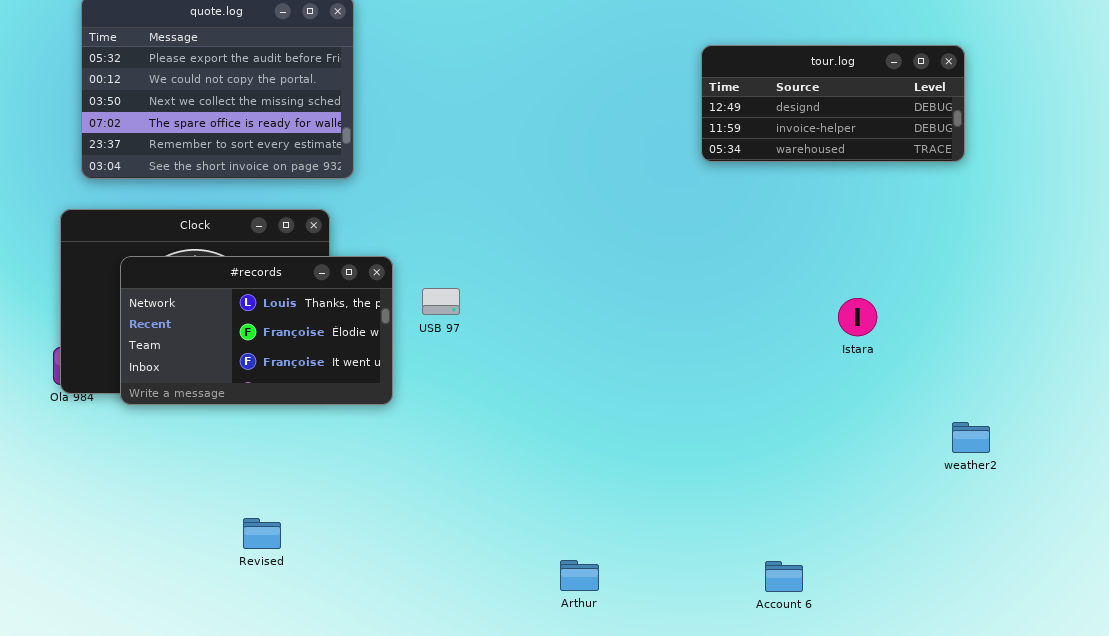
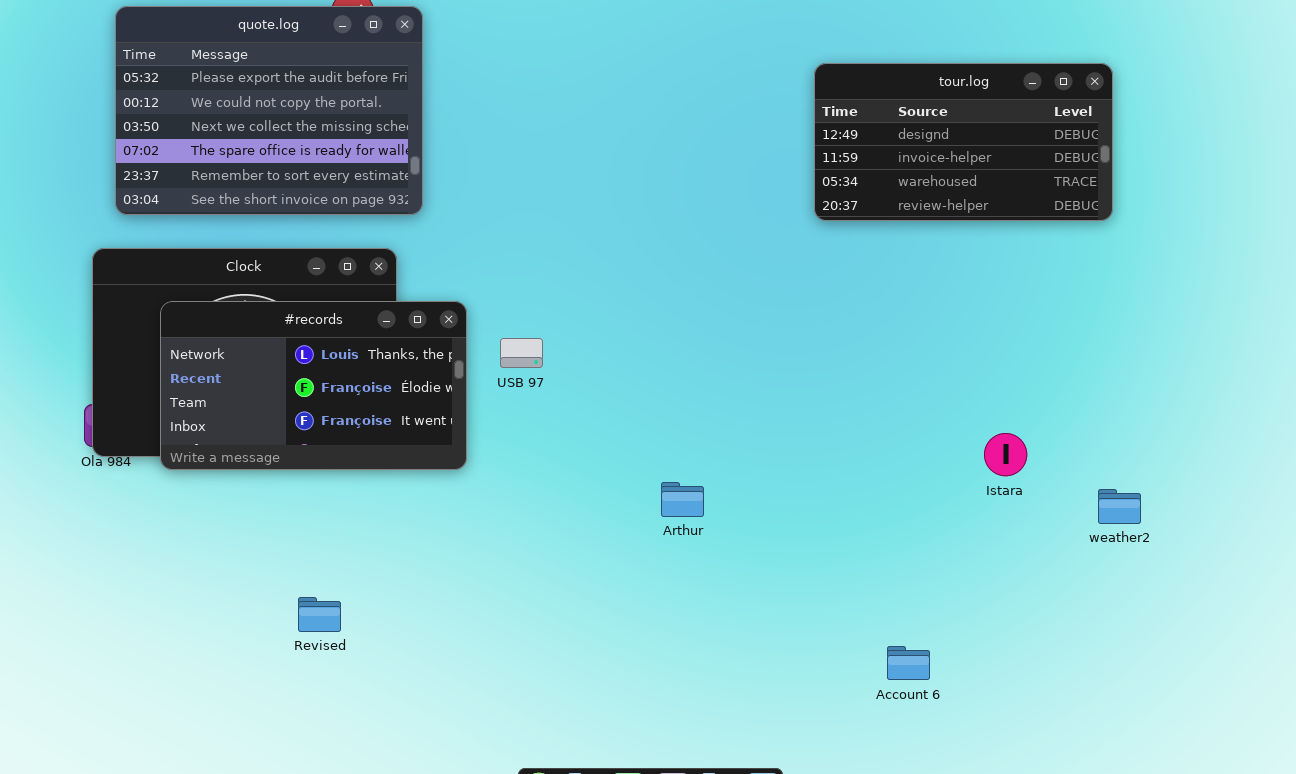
tour.log: [701,45,965,162] -> [814,63,1113,221], resized
Istara: [838,298,877,336] -> [984,433,1027,476], moved
Arthur: [560,560,599,591] -> [661,482,704,517], moved

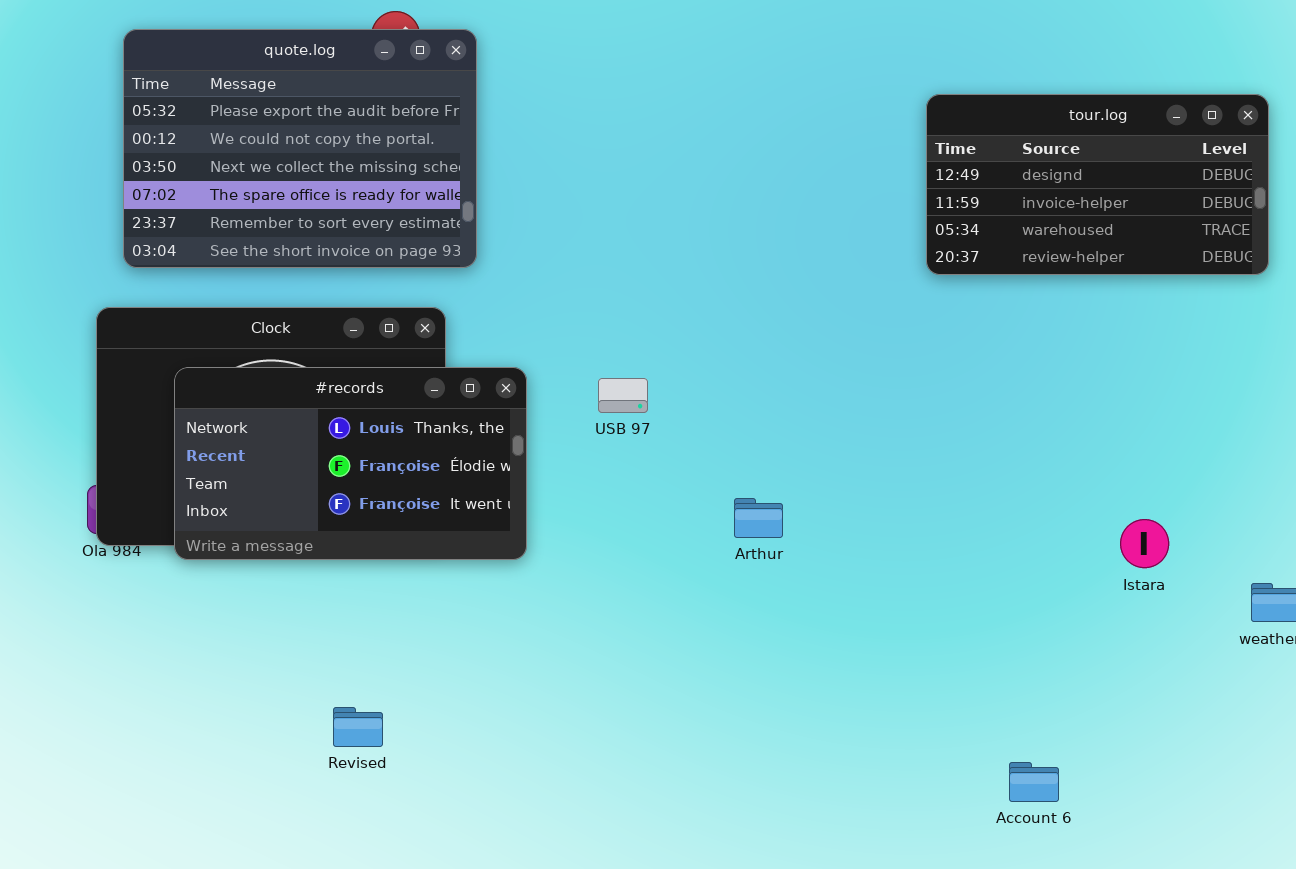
USB 97: [500,338,543,368] -> [598,378,648,413], moved
Arthur: [661,482,704,517] -> [734,498,783,538], moved

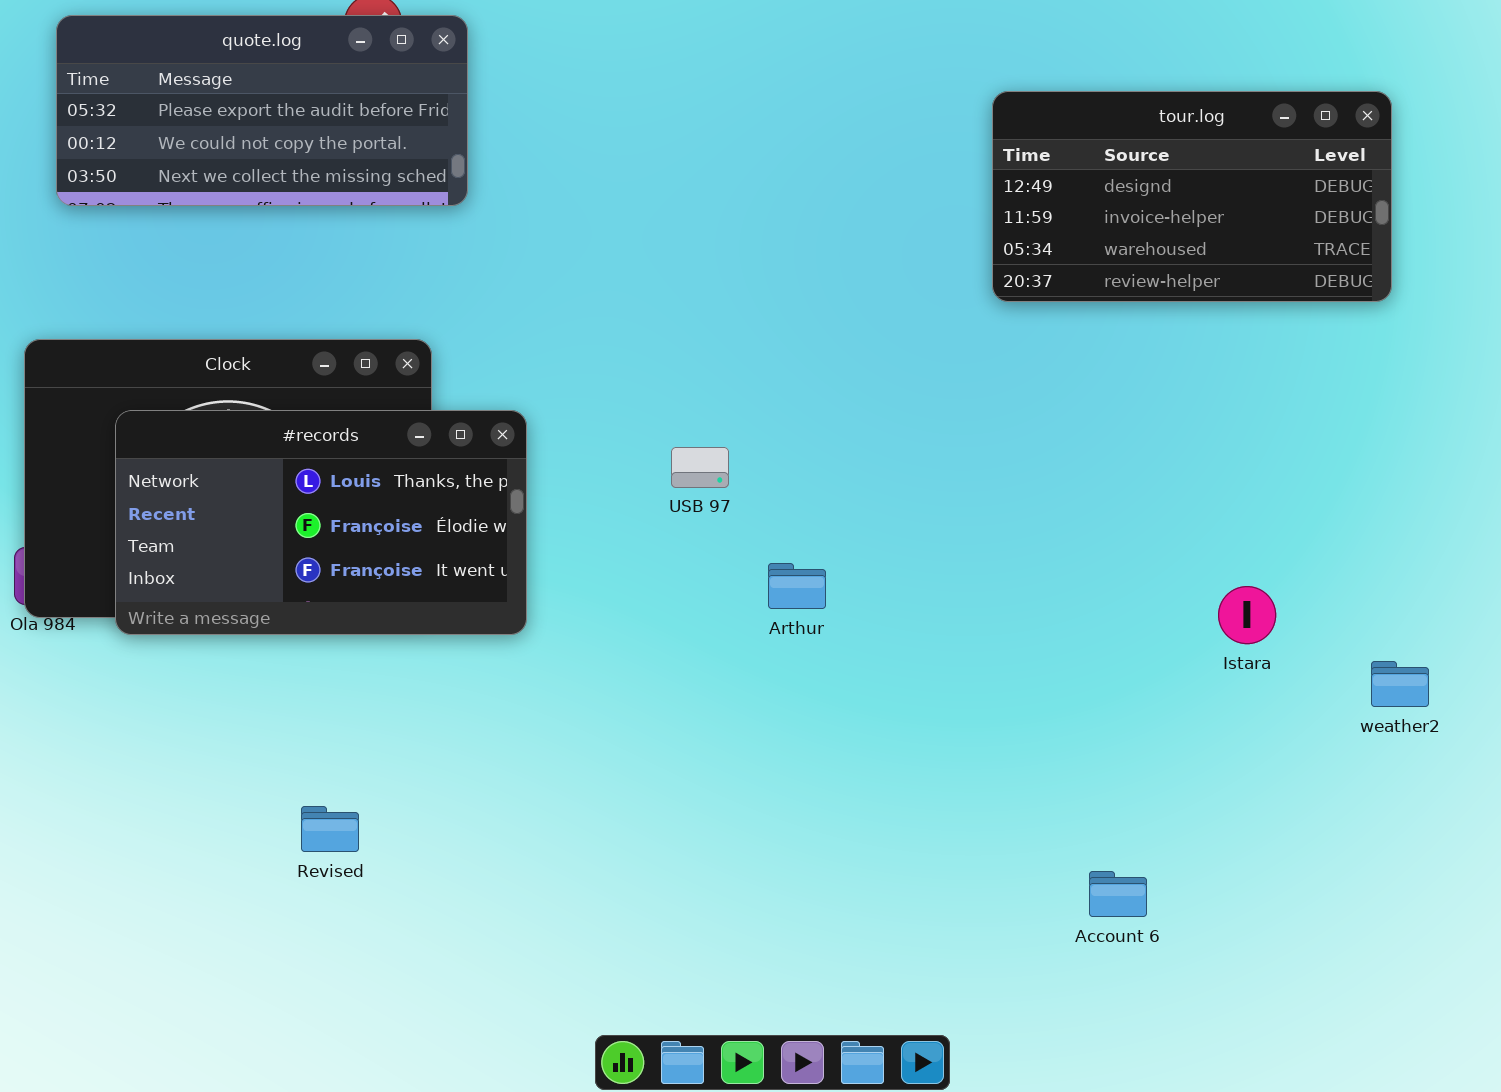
quote.log: [123,29,477,268] -> [56,15,468,206], resized
USB 97: [598,378,648,413] -> [671,447,729,488], moved

